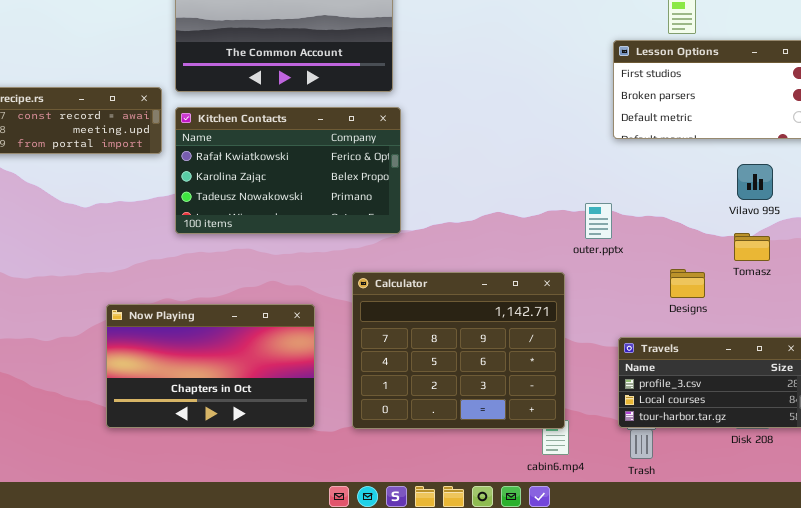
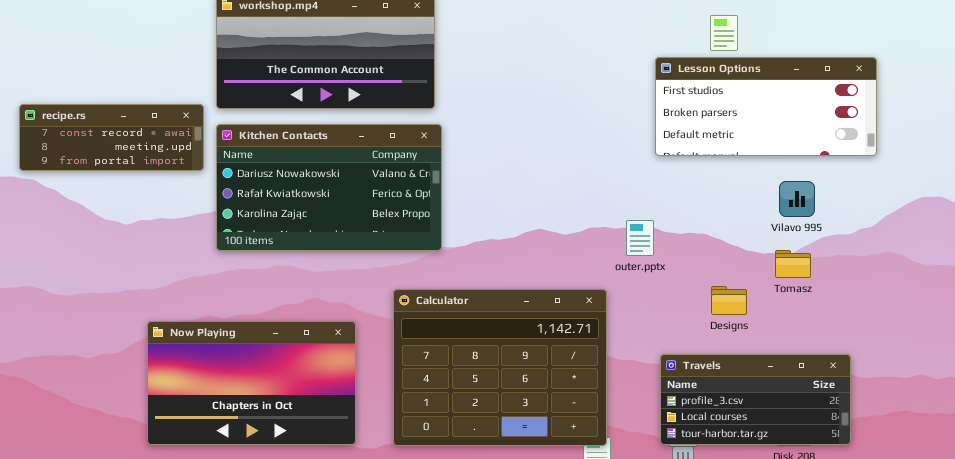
Kitchen Contacts: [175,107,401,234] -> [216,124,442,251], scrolled up 1 row

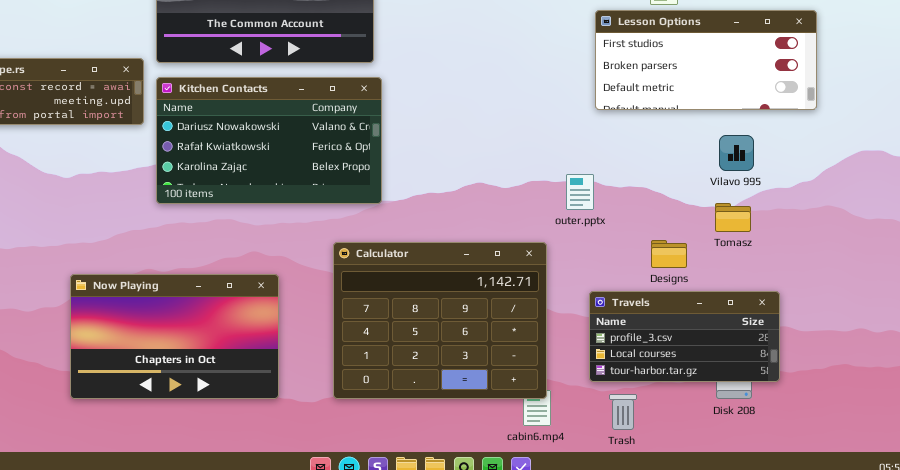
Now Playing: [147,321,356,445] -> [70,274,279,399], moved
Travels: [660,354,851,445] -> [589,291,780,382], moved

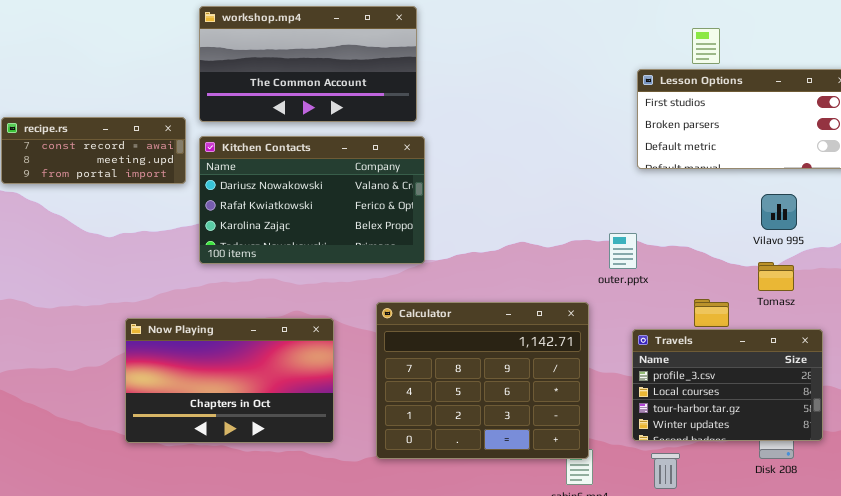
Now Playing: [70,274,279,399] -> [125,318,334,443], moved
Travels: [589,291,780,382] -> [632,329,823,441], resized

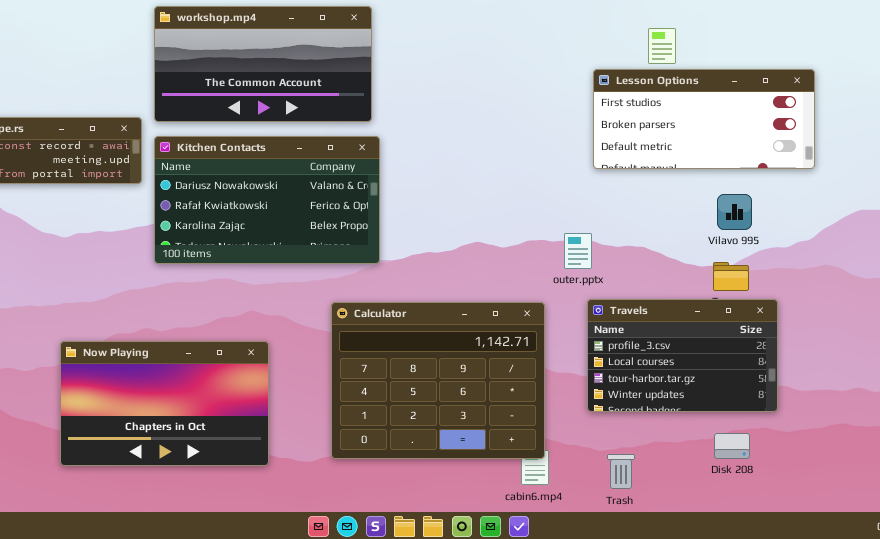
Now Playing: [125,318,334,443] -> [60,341,269,466], moved
Travels: [632,329,823,441] -> [587,299,778,412], moved

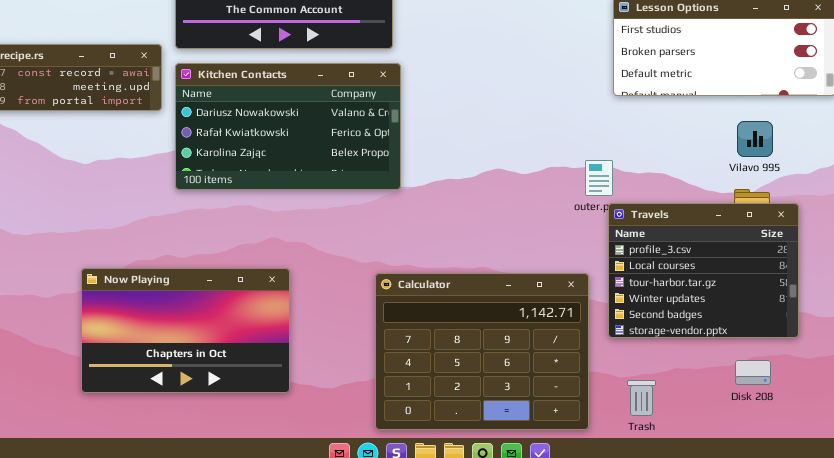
Travels: [587,299,778,412] -> [608,203,799,338], resized
Calculator: [331,302,545,459] -> [375,273,589,430], moved

